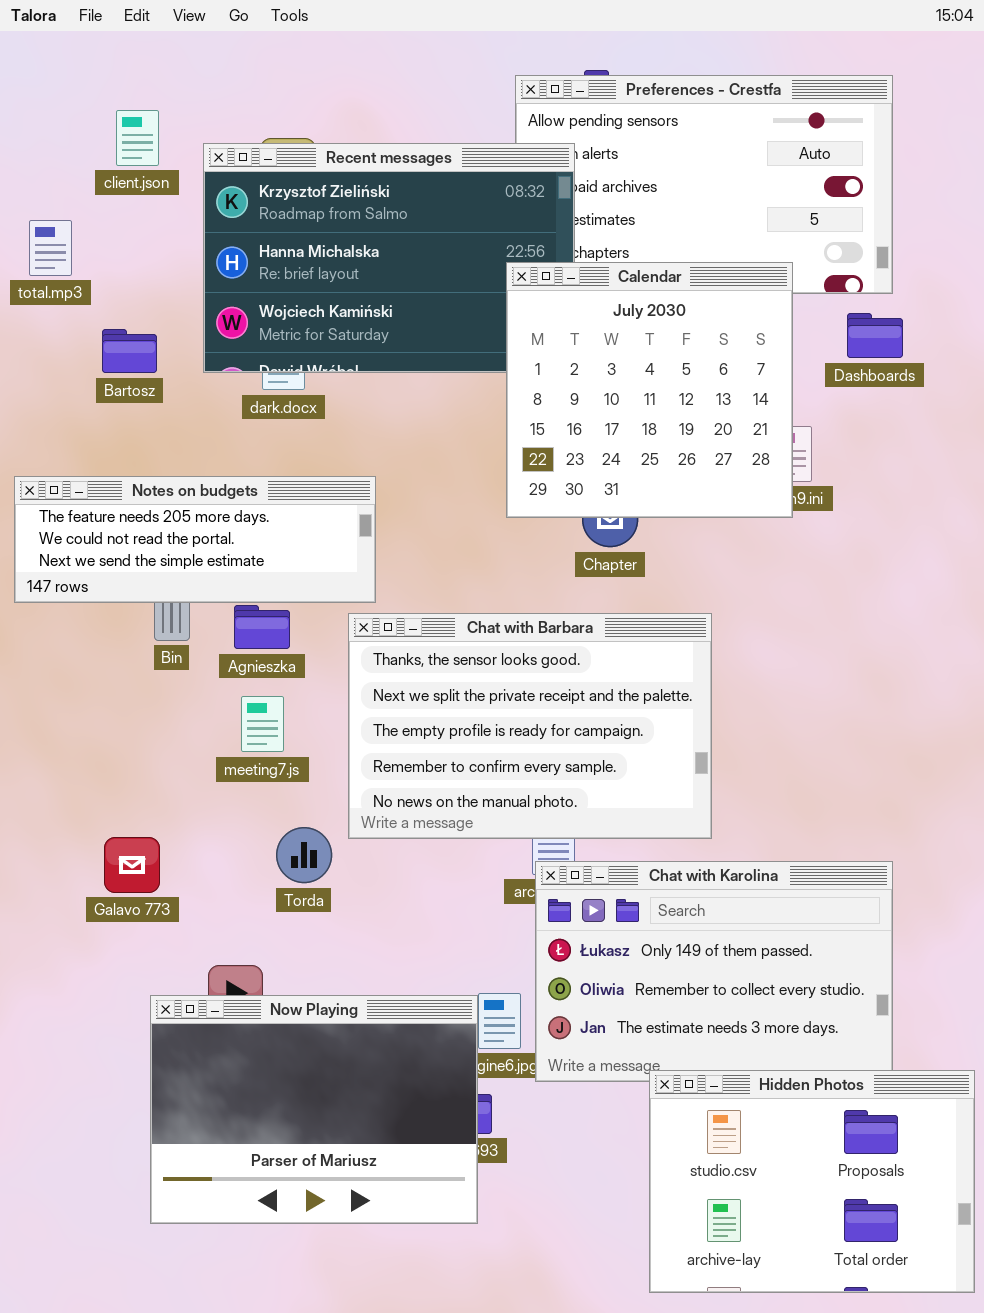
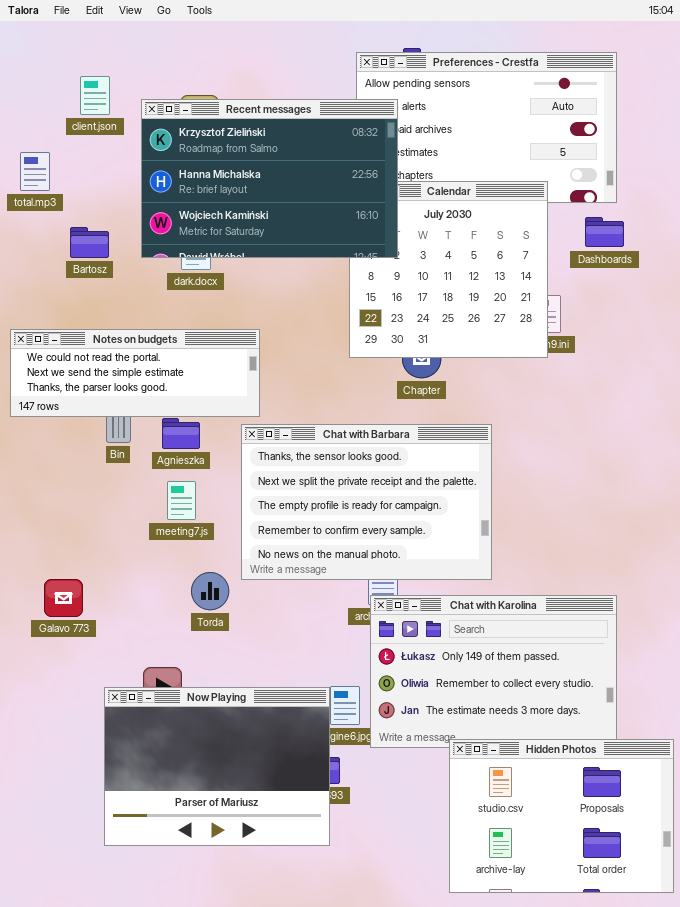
Recent messages: [203,143,575,373] -> [141,99,398,258], raised
Notes on budgets: [14,476,376,603] -> [10,329,260,417], scrolled down 1 row
Galavo 773: [104,837,160,893] -> [44,579,83,617], moved

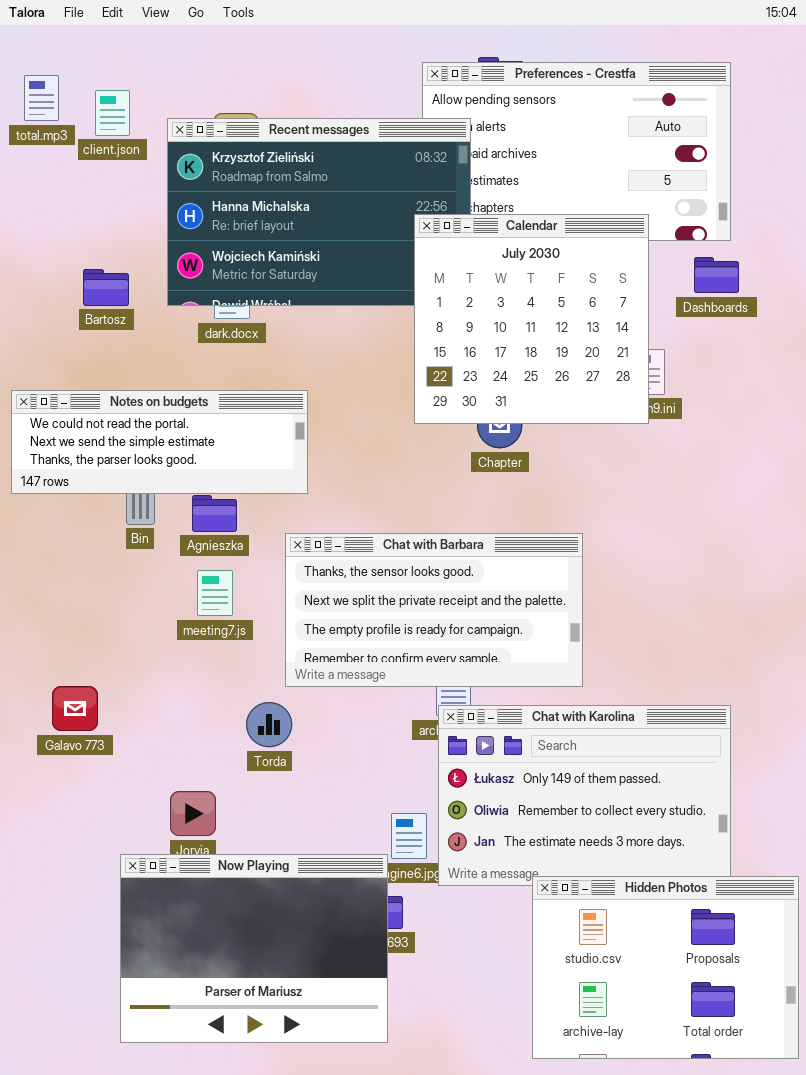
total.mp3: [20,152,50,191] -> [24,75,59,121], moved
Calendar: [349,181,548,358] -> [414,214,649,424], raised
Chat with Barbara: [241,424,492,580] -> [285,533,583,687], resized
Torda: [191,572,229,610] -> [246,702,292,747], moved
Now Playing: [104,687,330,846] -> [120,854,388,1043], moved

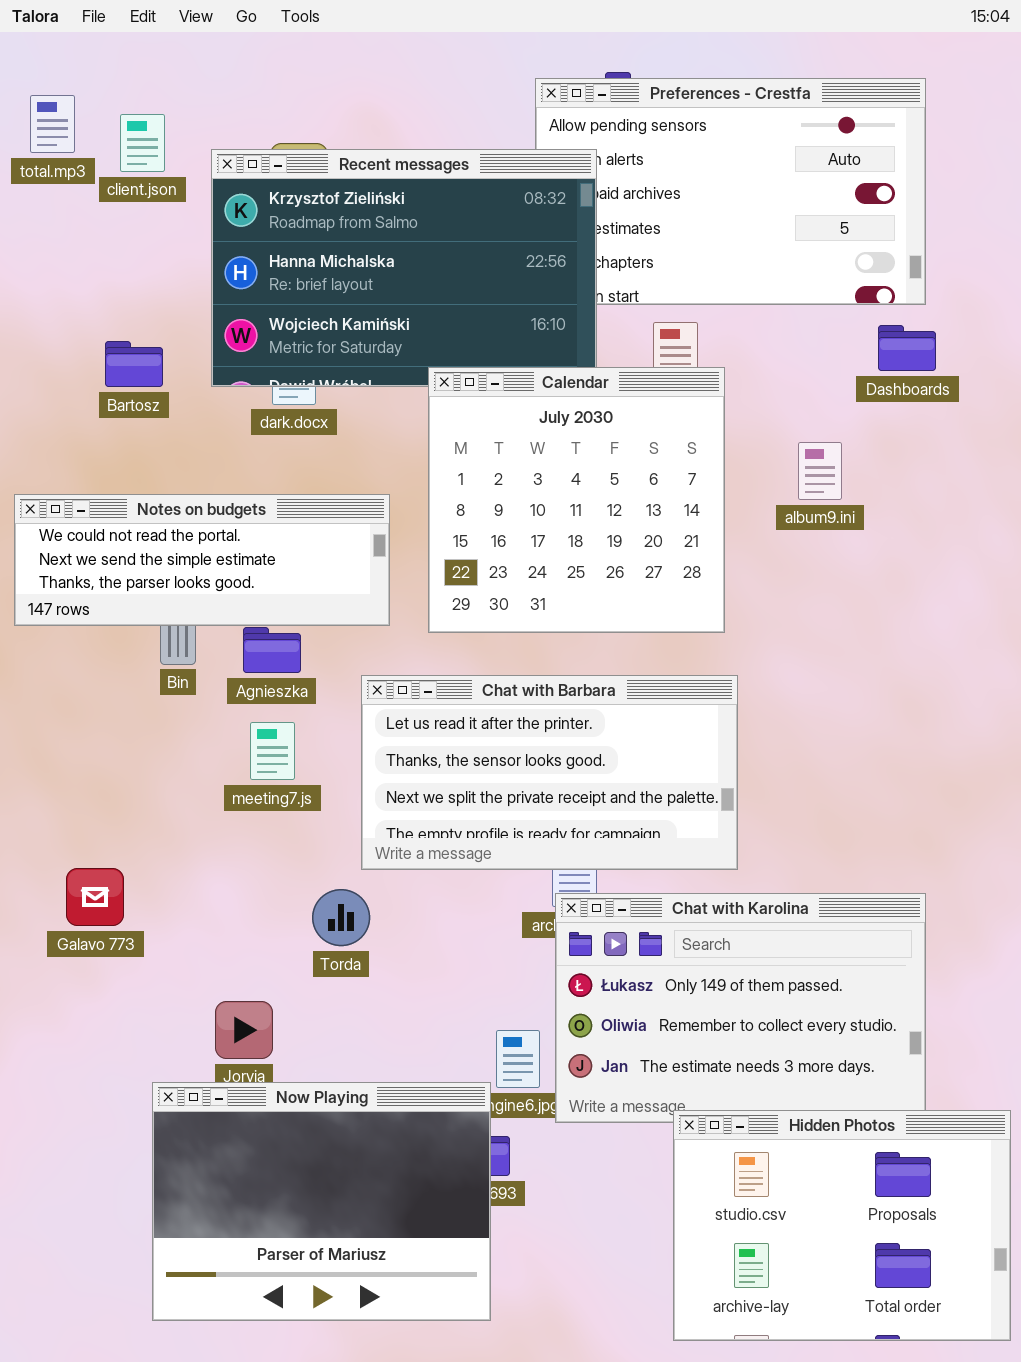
Calendar: [414,214,649,424] -> [428,367,725,633], moved
Chat with Barbara: [285,533,583,687] -> [361,675,738,870], scrolled up 1 row

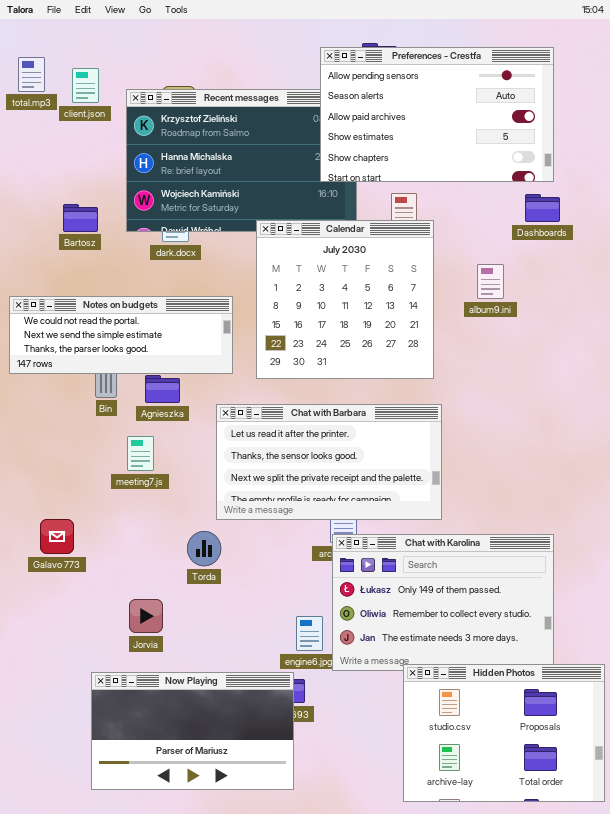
Preferences - Crestfa: [535,78,926,305] -> [320,47,554,182], raised
meeting7.js: [250,722,295,780] -> [127,436,154,471], moved
Now Playing: [152,1082,491,1321] -> [91,672,294,790], resized

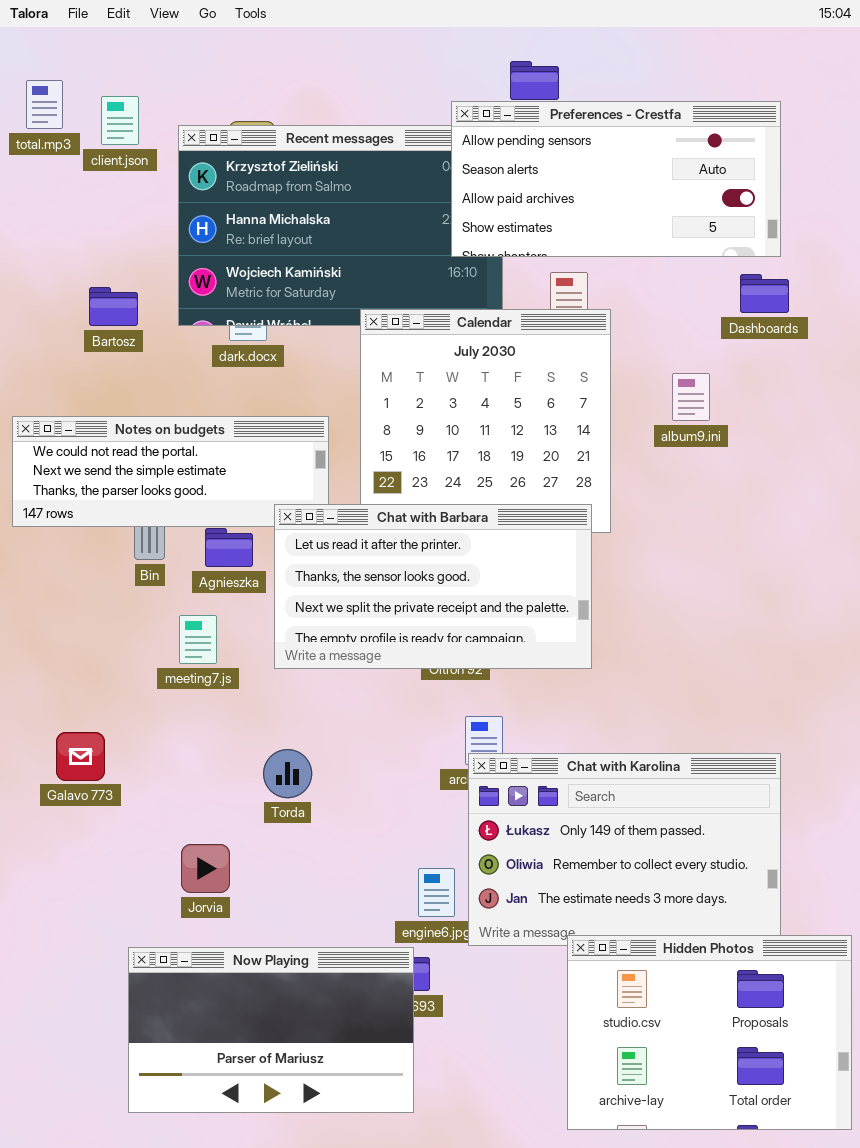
Preferences - Crestfa: [320,47,554,182] -> [451,101,781,257], resized
Chat with Barbara: [216,404,442,520] -> [274,504,592,669], moved

